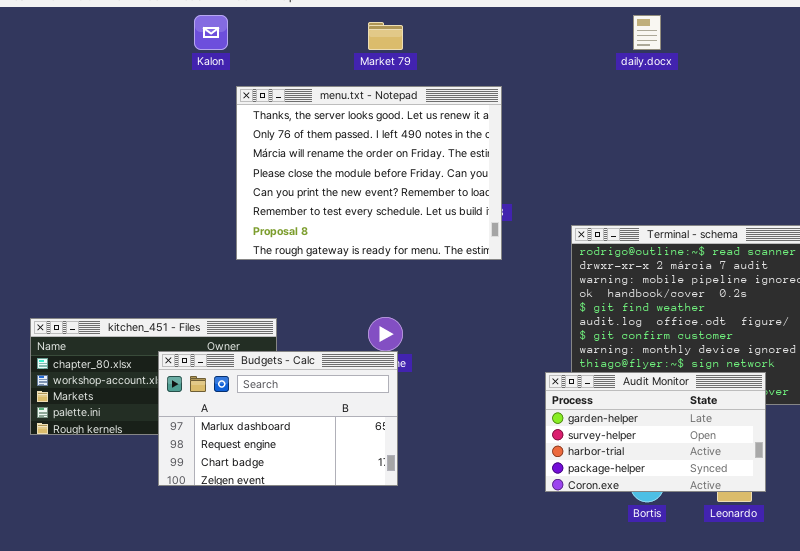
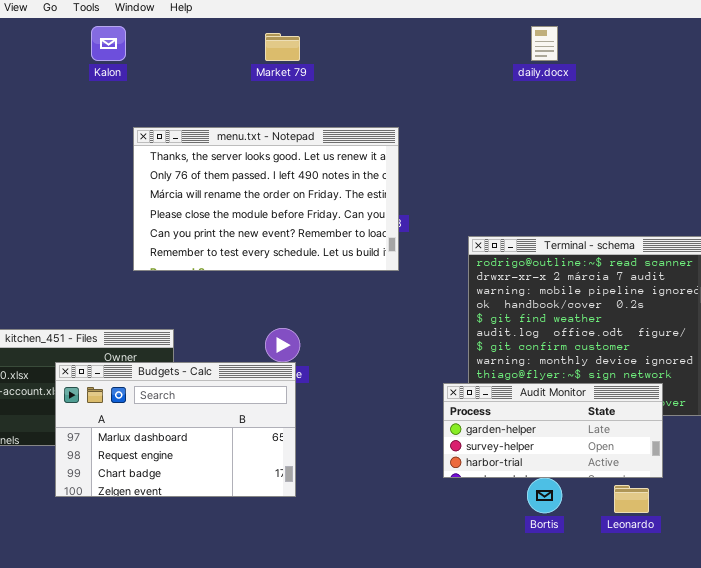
menu.txt - Notepad: [236,86,502,260] -> [133,127,399,271], resized
Audit Monitor: [545,372,766,492] -> [443,383,663,478], resized

